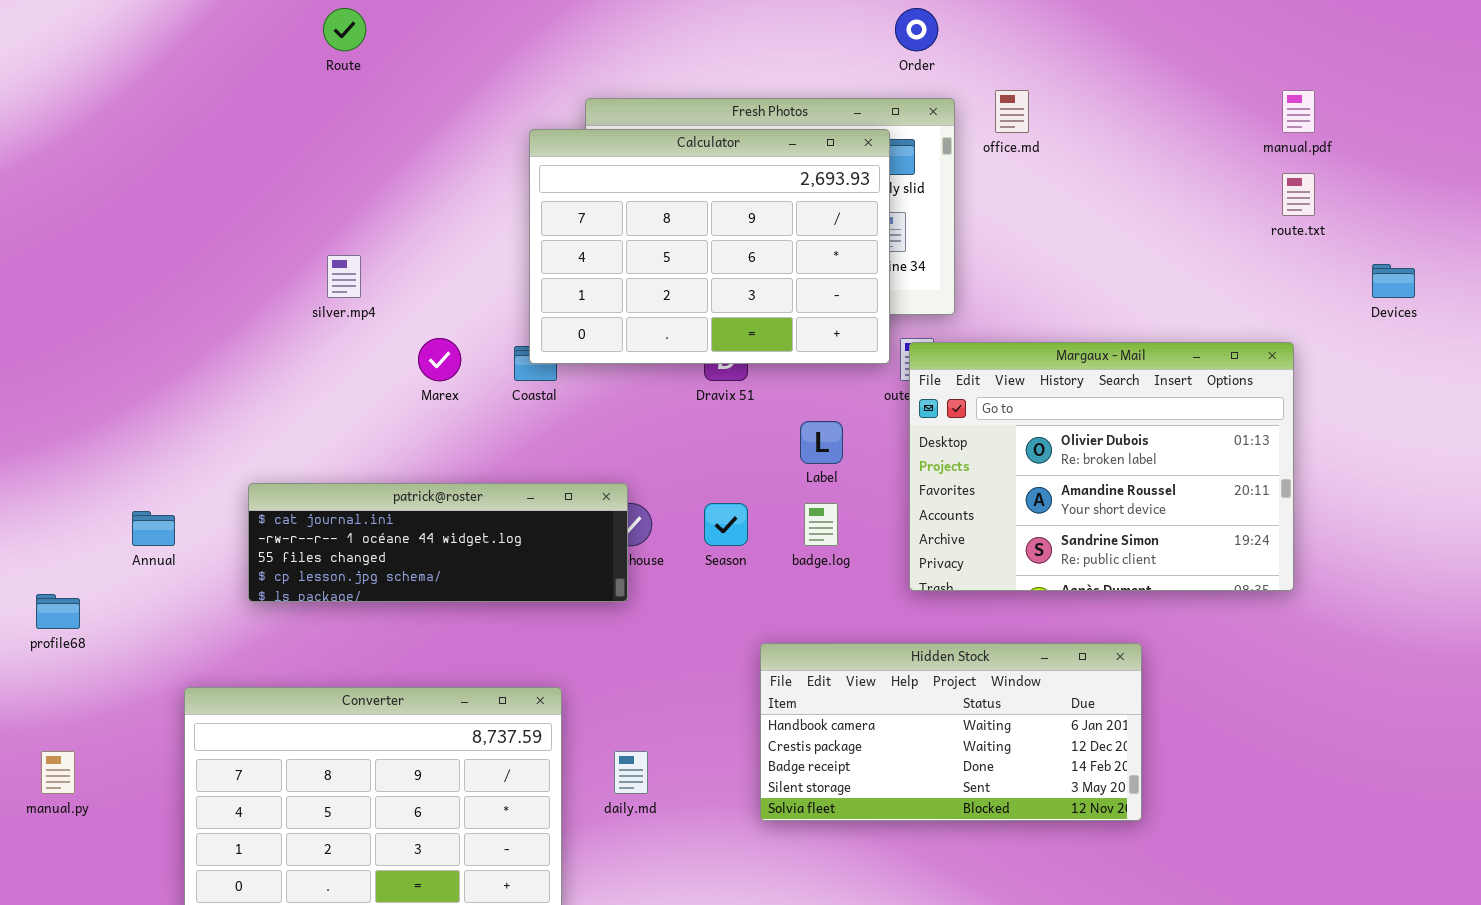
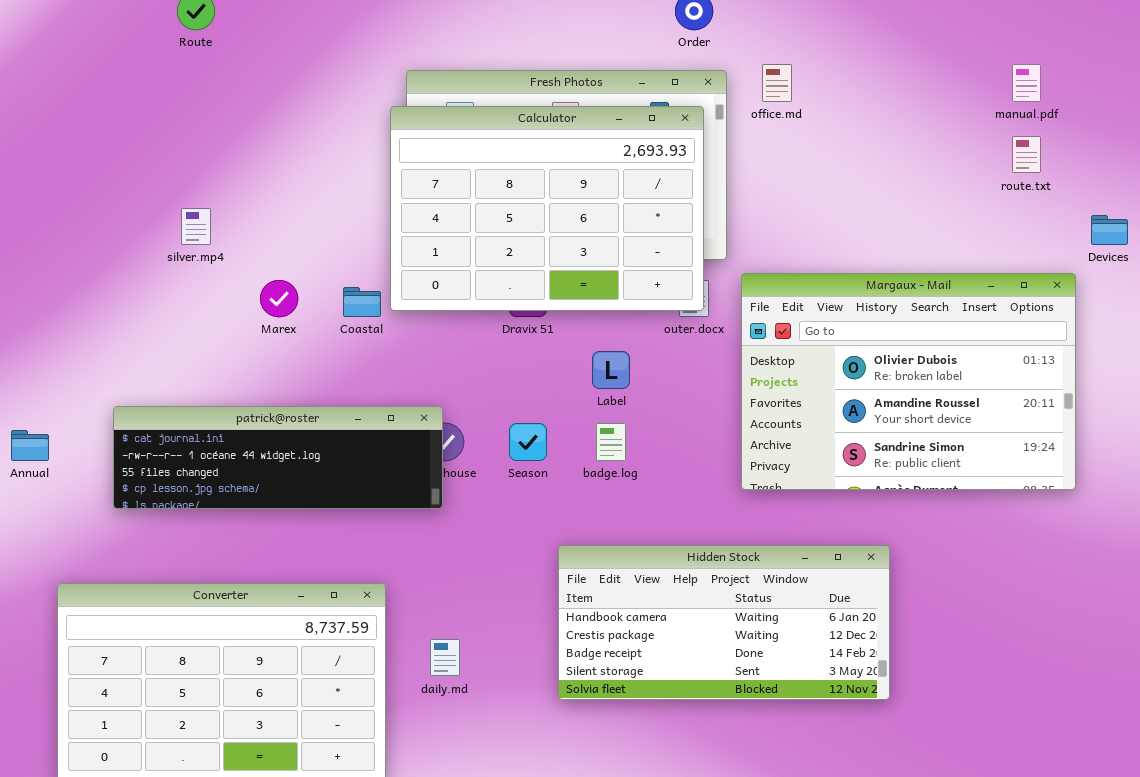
Calculator: [529,129,890,364] -> [390,106,704,311], moved
Margaux - Mail: [909,342,1294,591] -> [741,273,1076,490], moved

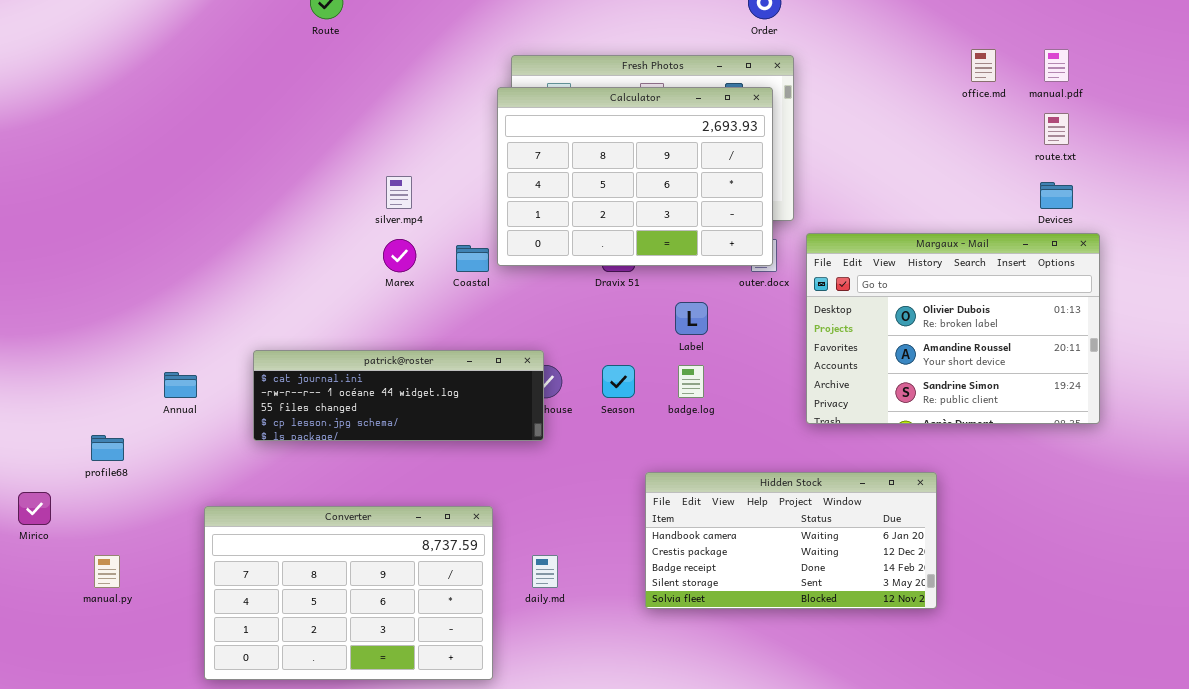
office.md: [762,64,792,102] -> [971,49,996,82], moved
silver.mp4: [181,208,211,245] -> [386,176,412,209], moved
Devices: [1091,215,1128,245] -> [1040,182,1073,209], moved

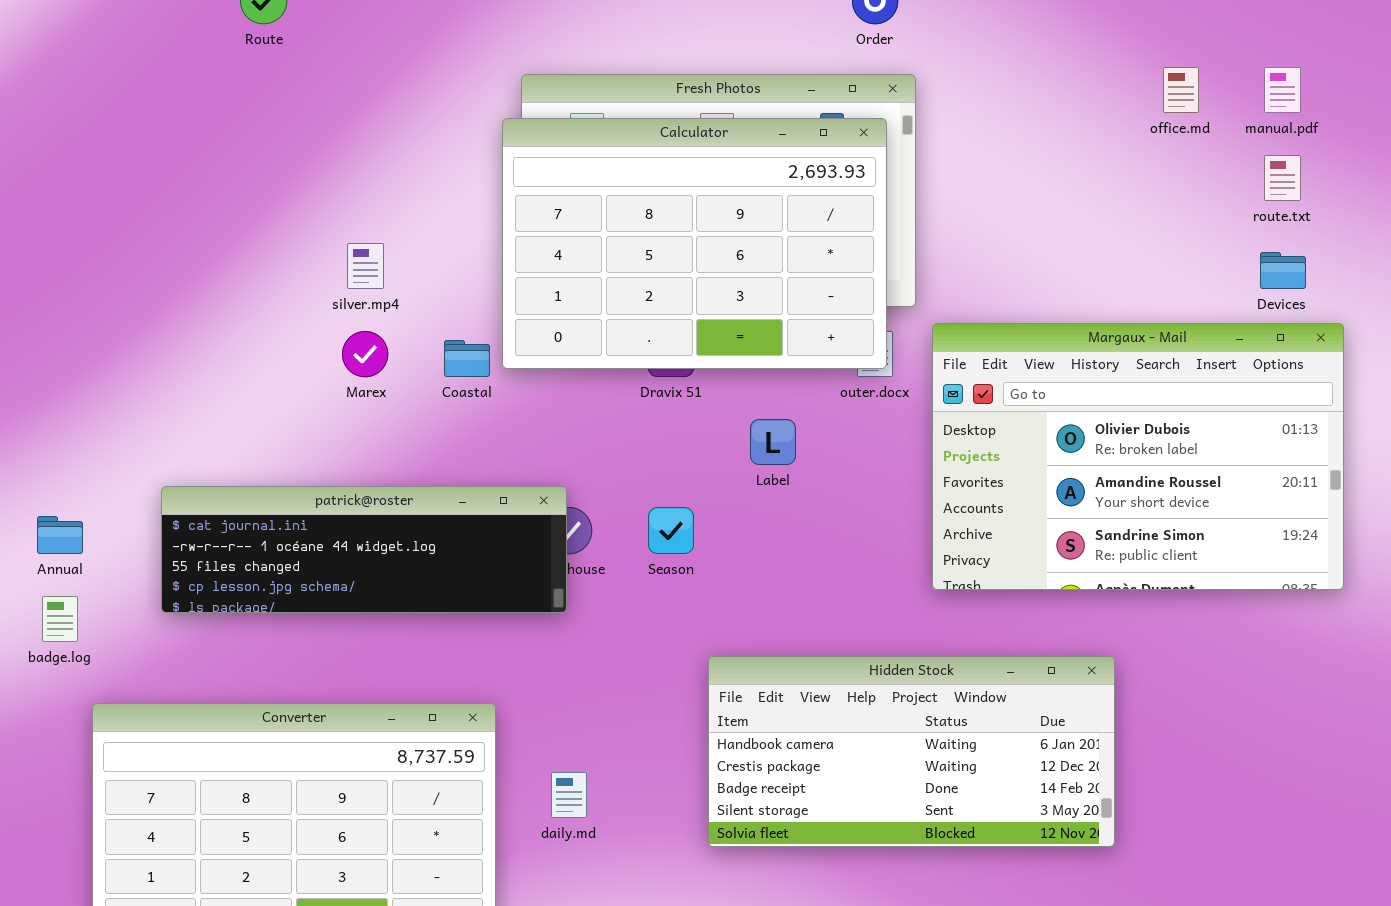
badge.log: [678,365,704,398] -> [42,596,78,642], moved

